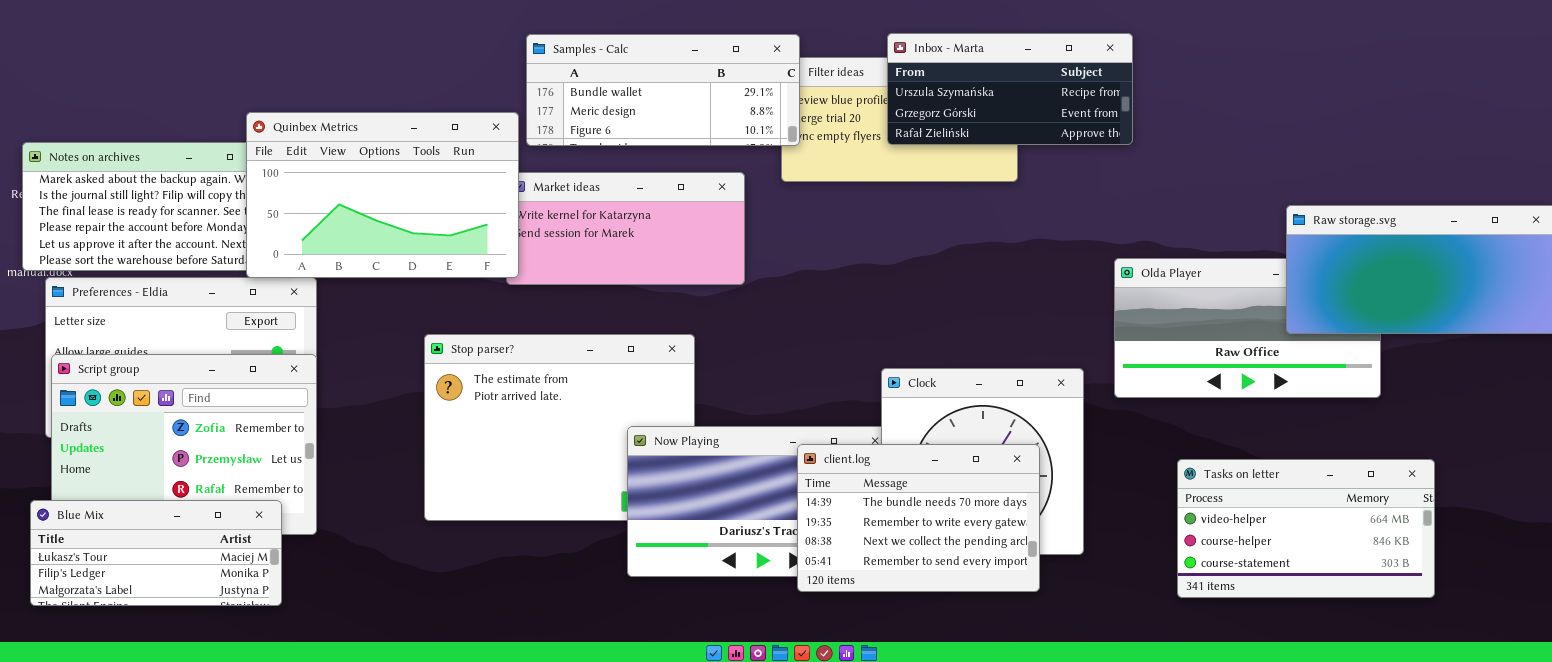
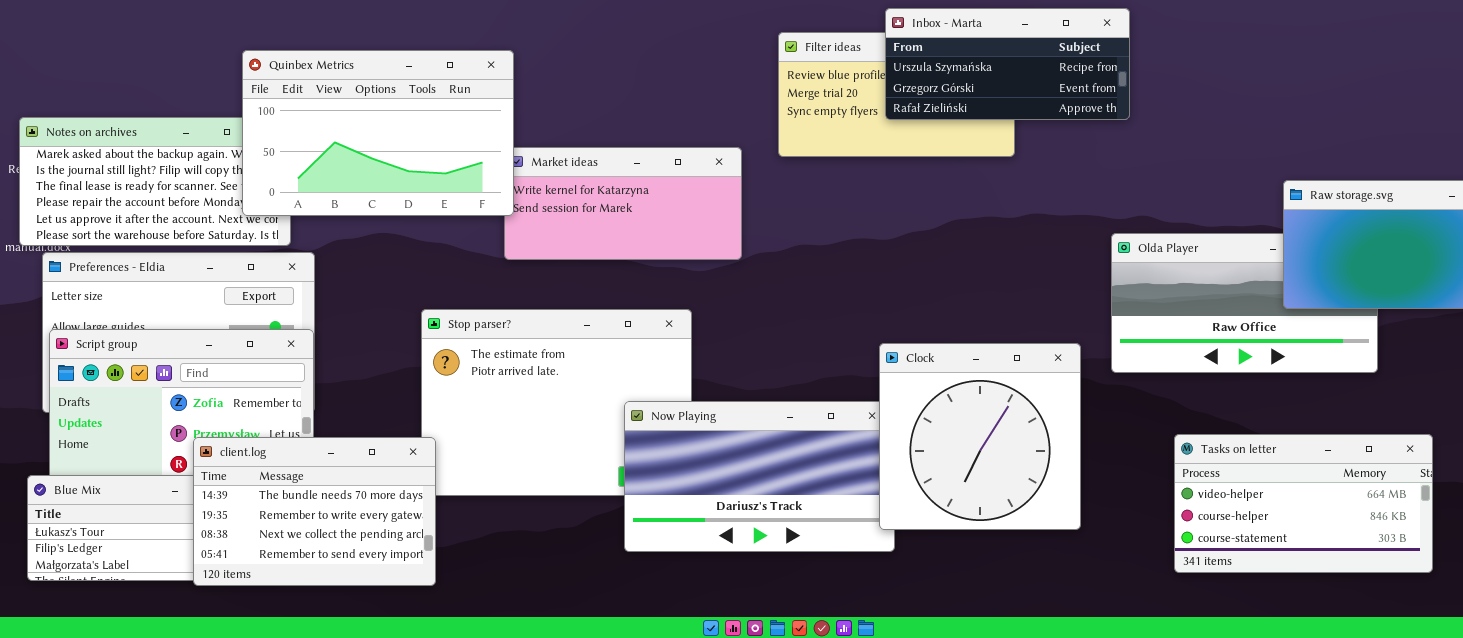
Samples - Calc: [526,34,800,146] -> none, closed
Quinbex Metrics: [246,112,519,278] -> [242,50,514,216], moved
client.log: [797,444,1040,592] -> [193,437,436,586], moved

